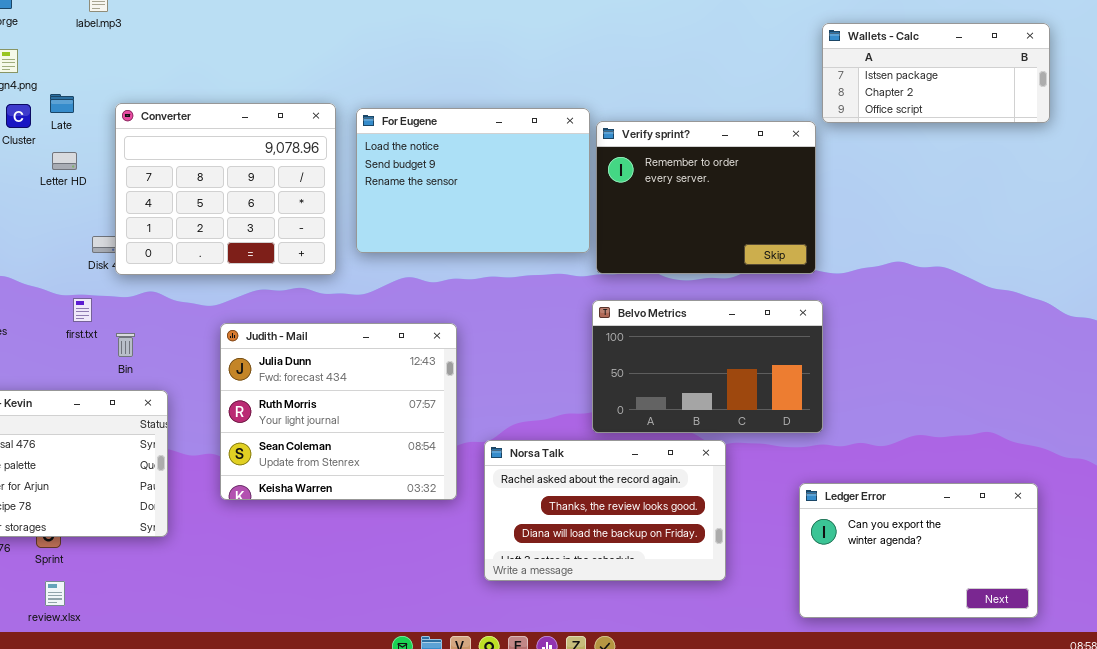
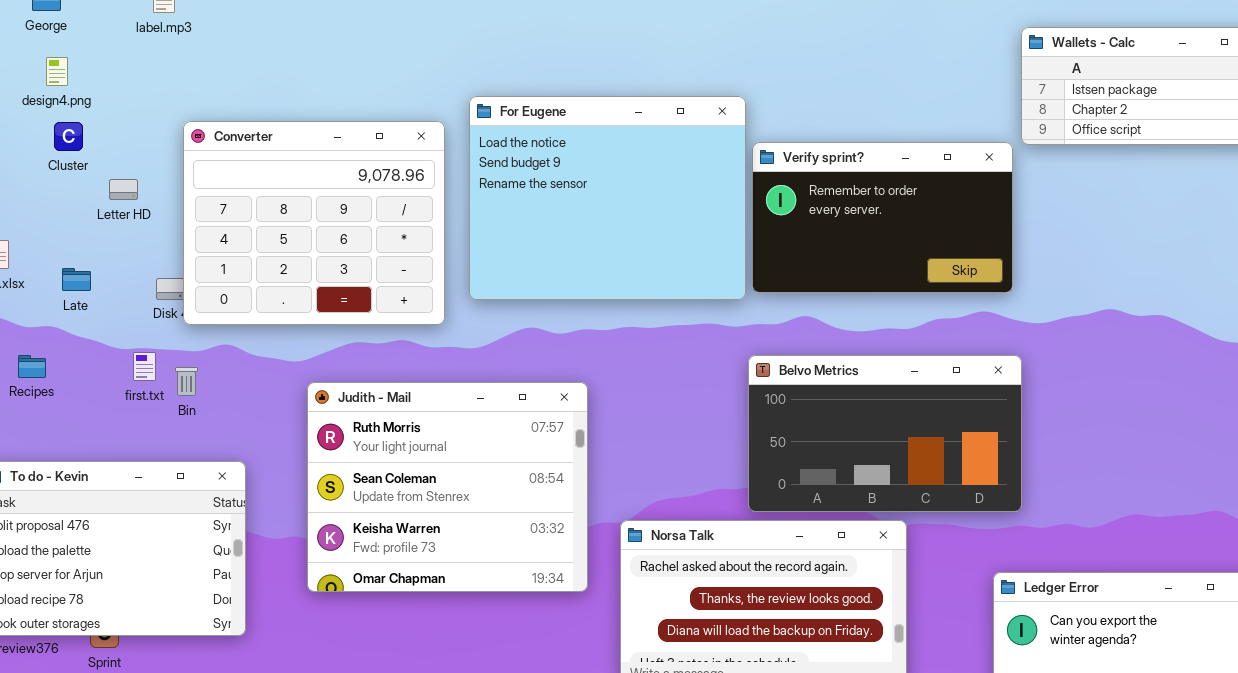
Late: [50,94,74,113] -> [62,268,91,291], moved
For Eugene: [356,108,590,253] -> [469,96,746,300], resized
Verify sprint?: [596,121,816,274] -> [752,142,1013,293], resized
Judith - Mail: [220,323,457,500] -> [307,382,588,592], scrolled down 1 row
Bin: [116,333,135,357] -> [175,367,198,396], moved

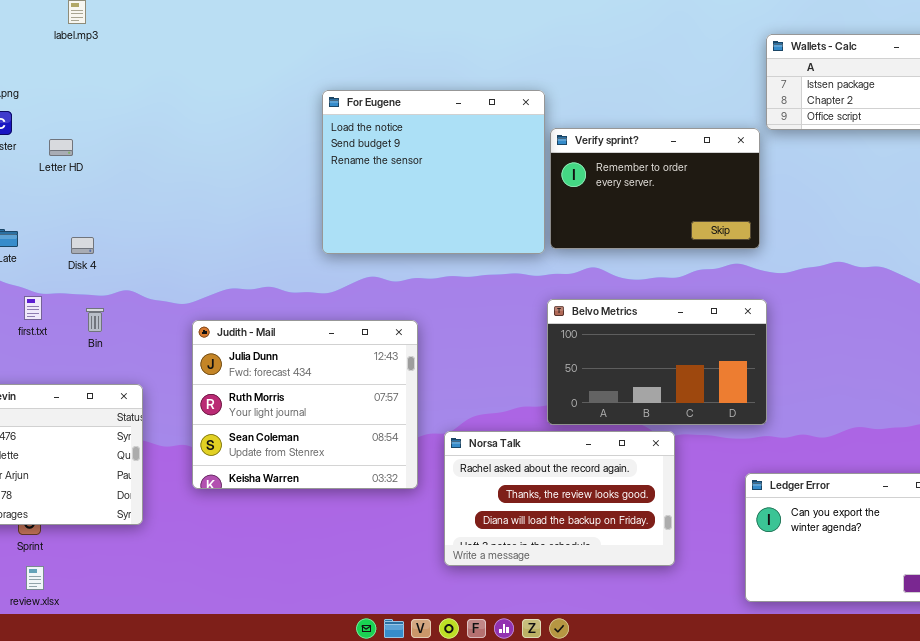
Converter: [183,121,445,325] -> none, closed
Letter HD: [109,179,138,200] -> [49,139,73,156], moved
first.txt: [133,352,156,381] -> [24,296,42,320], moved
Judith - Mail: [307,382,588,592] -> [192,320,418,489], scrolled up 1 row

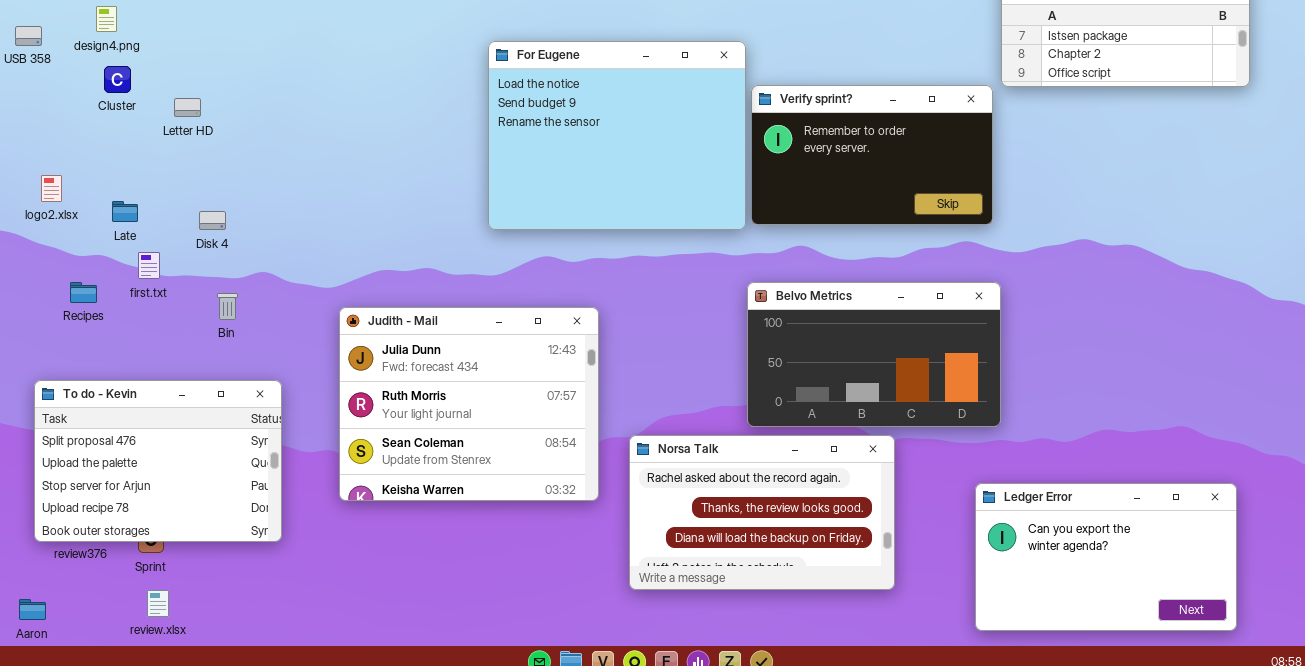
first.txt: [24,296,42,320] -> [138,252,160,279], moved

